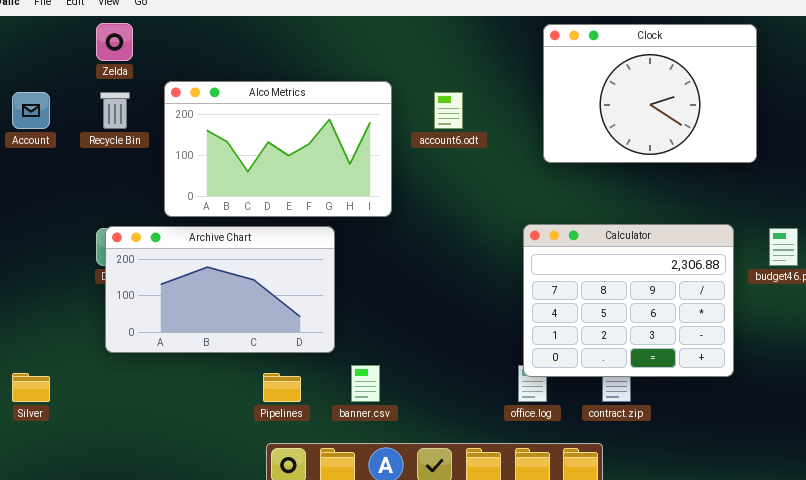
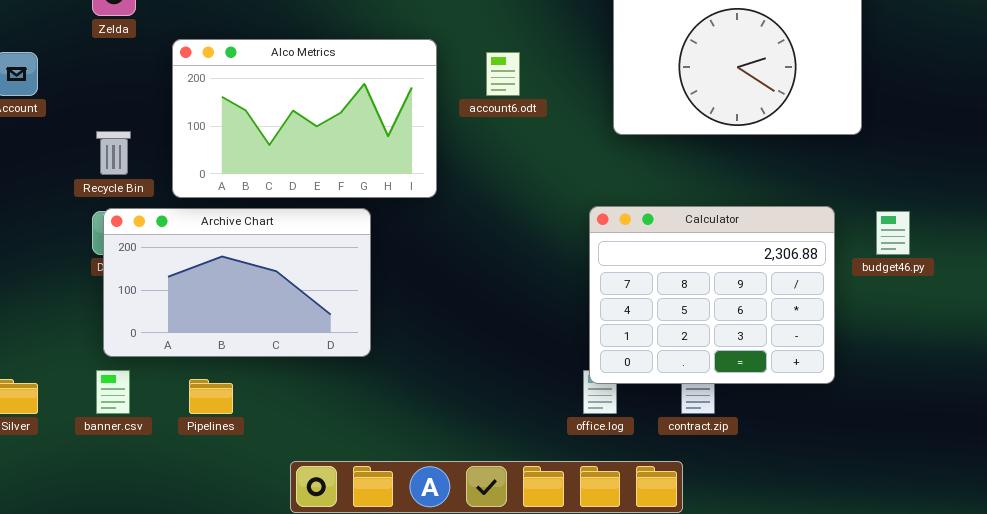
Recycle Bin: [100,92,130,129] -> [96,131,131,175], moved
banner.csv: [351,365,380,402] -> [96,370,130,414], moved
Pipelines: [263,373,301,402] -> [189,379,233,414], moved

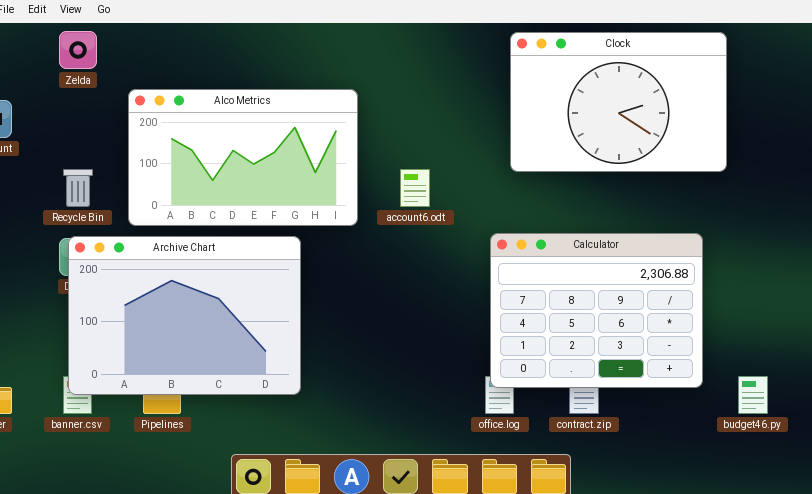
account6.odt: [486,52,520,96] -> [400,169,430,207], moved
Archive Chart: [103,208,371,357] -> [68,236,301,395], resized
budget46.py: [876,211,910,255] -> [738,376,768,414], moved

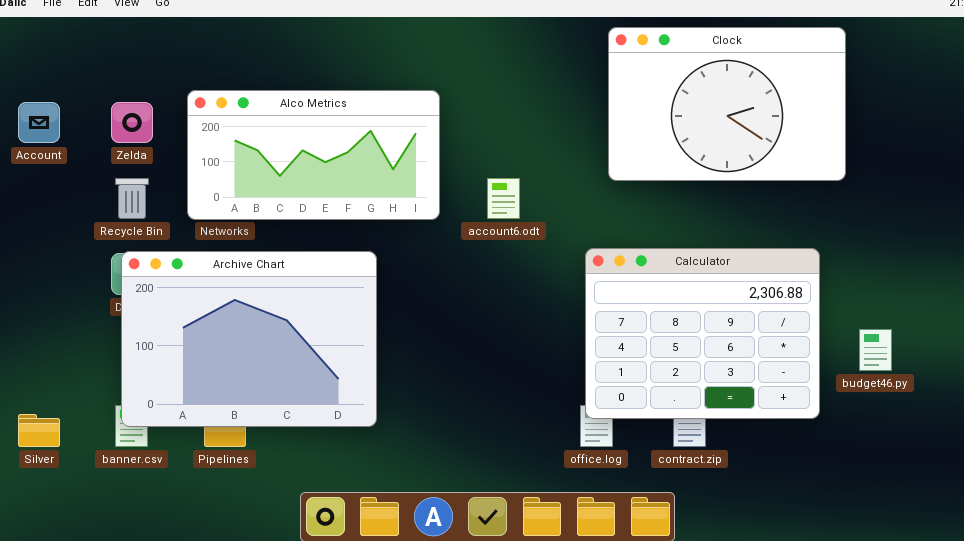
Zelda: [59,31,97,69] -> [111,102,153,143], moved
Alco Metrics: [128,89,358,226] -> [187,90,440,220], resized
budget46.py: [738,376,768,414] -> [859,329,892,371], moved

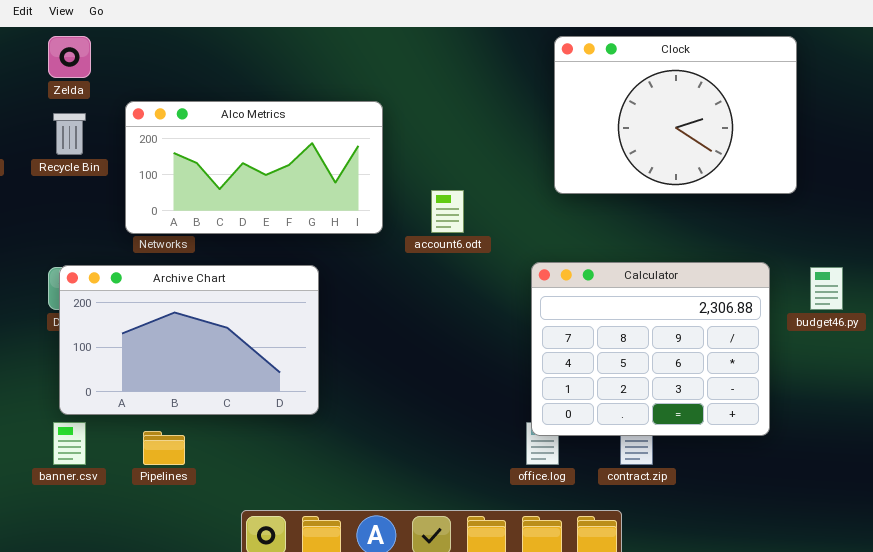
Zelda: [111,102,153,143] -> [48,36,91,78], moved
Recycle Bin: [115,178,149,219] -> [53,113,86,155], moved
Archive Chart: [121,251,377,427] -> [59,265,319,415], resized
budget46.py: [859,329,892,371] -> [810,267,843,310], moved

